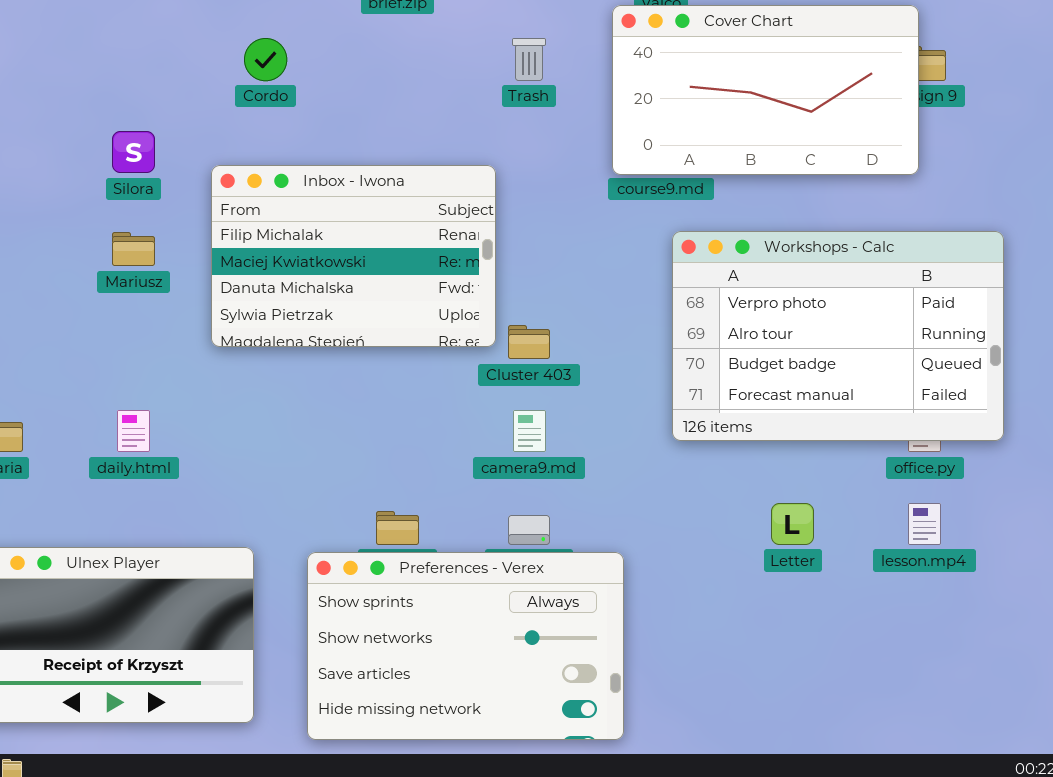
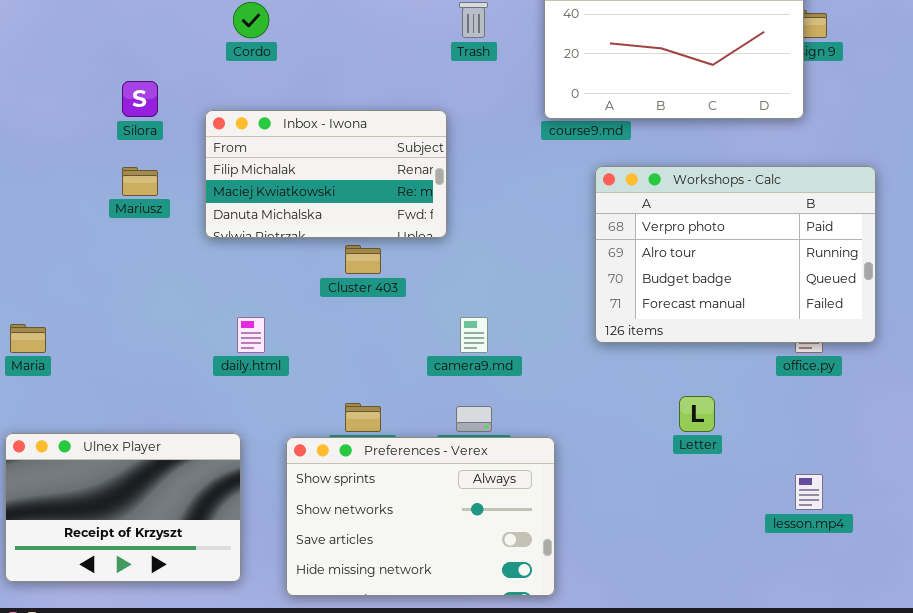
Inbox - Iwona: [211,165,496,347] -> [205,110,447,238], resized
Cluster 403: [508,325,550,359] -> [345,245,381,274], moved
daily.html: [117,410,150,452] -> [237,317,265,353], moved
lesson.mp4: [908,503,941,545] -> [795,474,823,510], moved

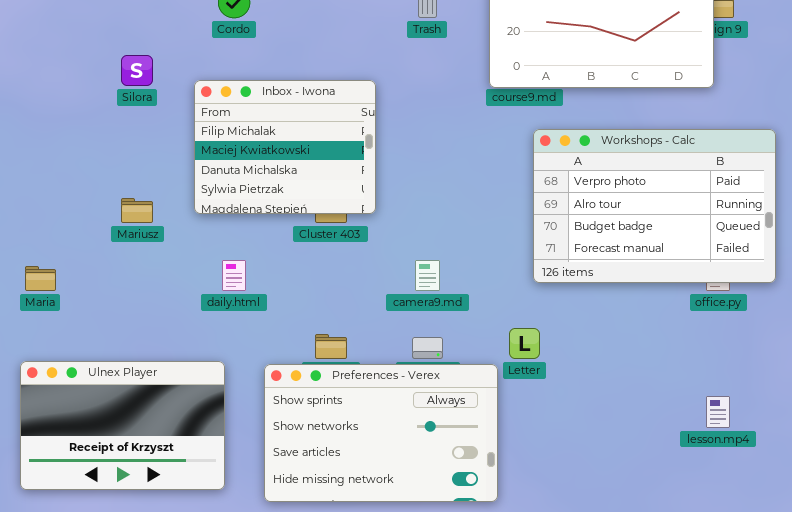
Inbox - Iwona: [205,110,447,238] -> [194,80,376,214], resized
Mariusz: [122,167,158,196] -> [121,198,153,223], moved
Letter: [679,396,715,432] -> [509,328,540,359], moved

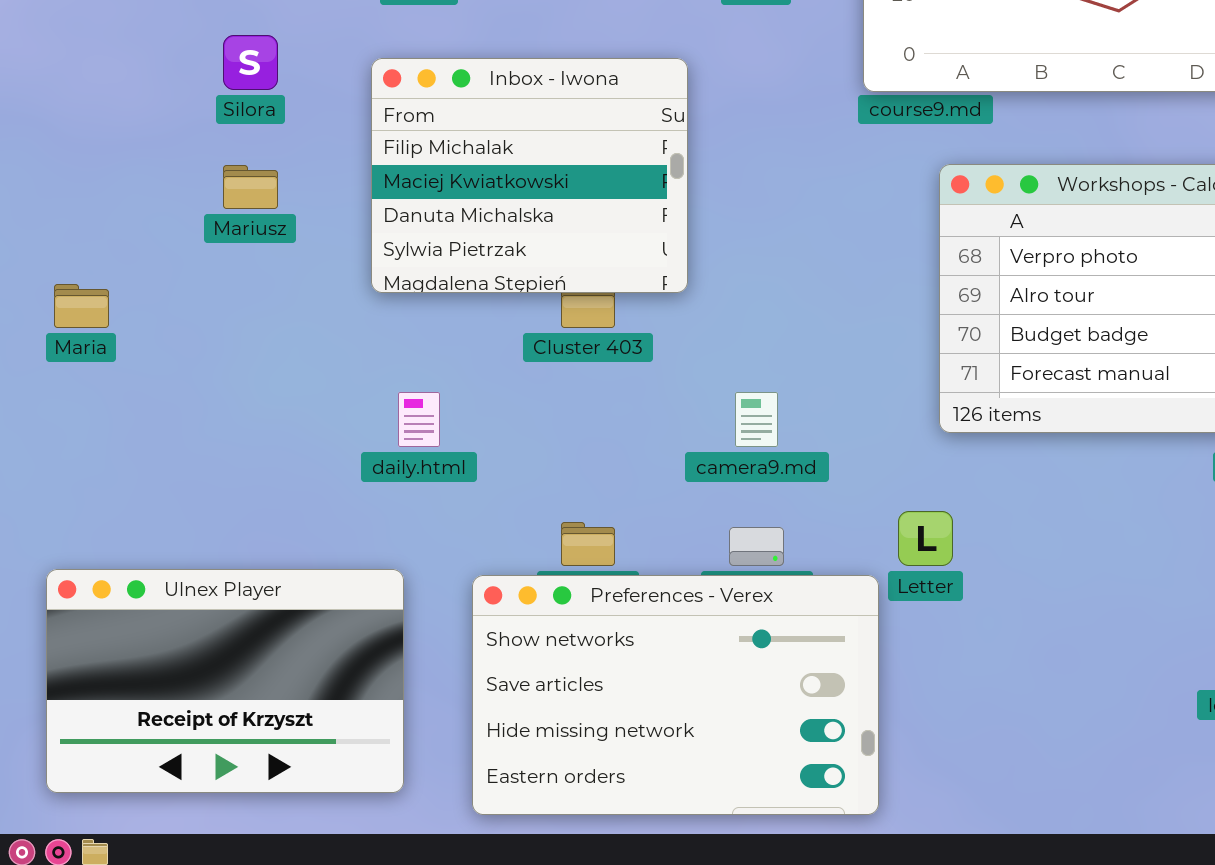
Inbox - Iwona: [194,80,376,214] -> [371,58,688,293], moved
Mariusz: [121,198,153,223] -> [223,165,278,209], moved
Maria: [25,266,56,291] -> [54,284,109,328], moved
Preferences - Verex: [264,364,498,502] -> [472,575,879,815], scrolled down 1 row

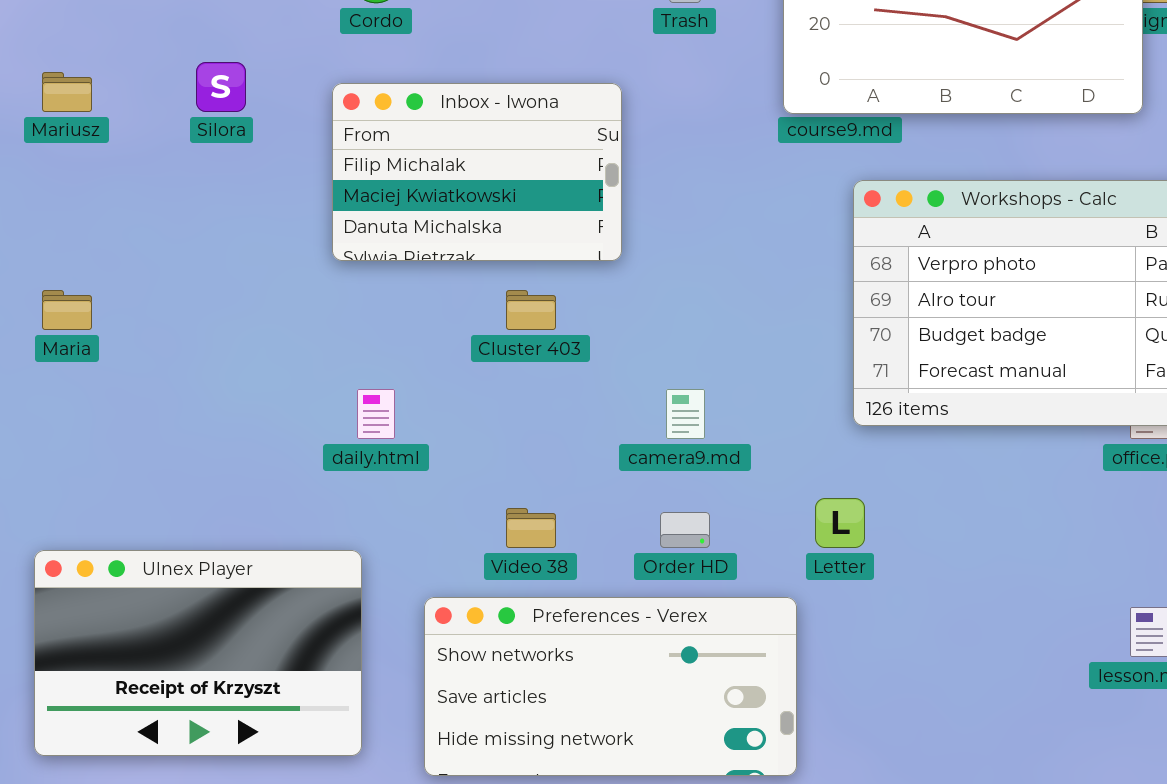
Inbox - Iwona: [371,58,688,293] -> [332,83,622,261], resized
Mariusz: [223,165,278,209] -> [42,72,92,112], moved
Preferences - Verex: [472,575,879,815] -> [424,597,797,776], resized

